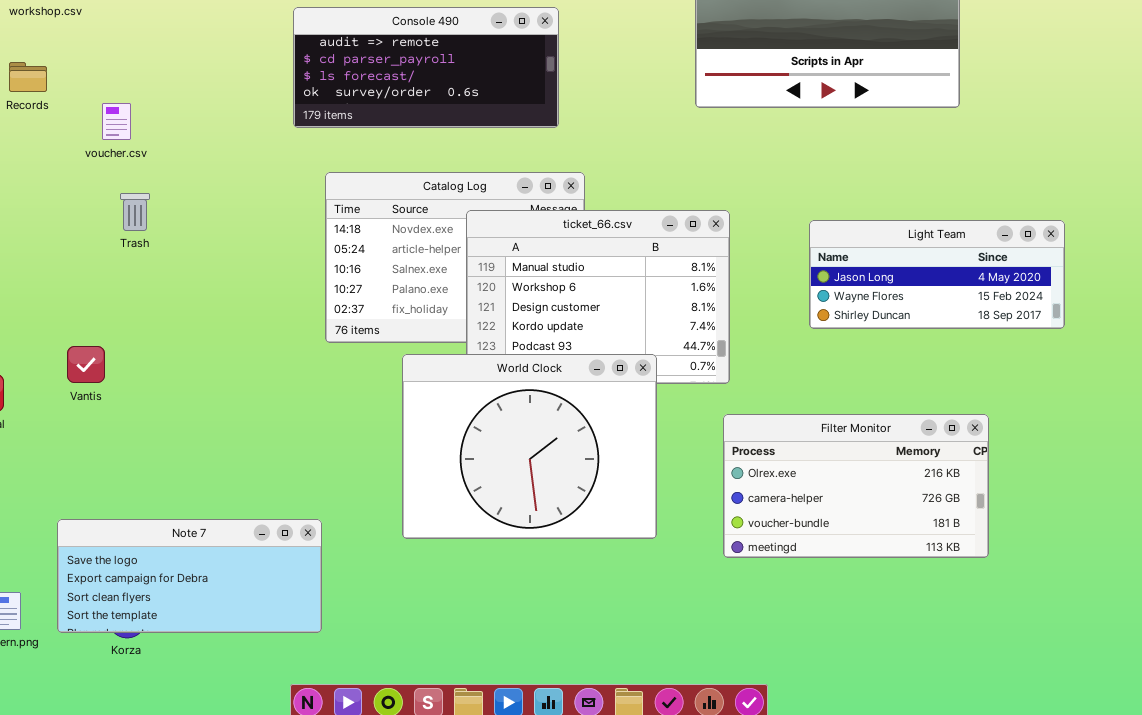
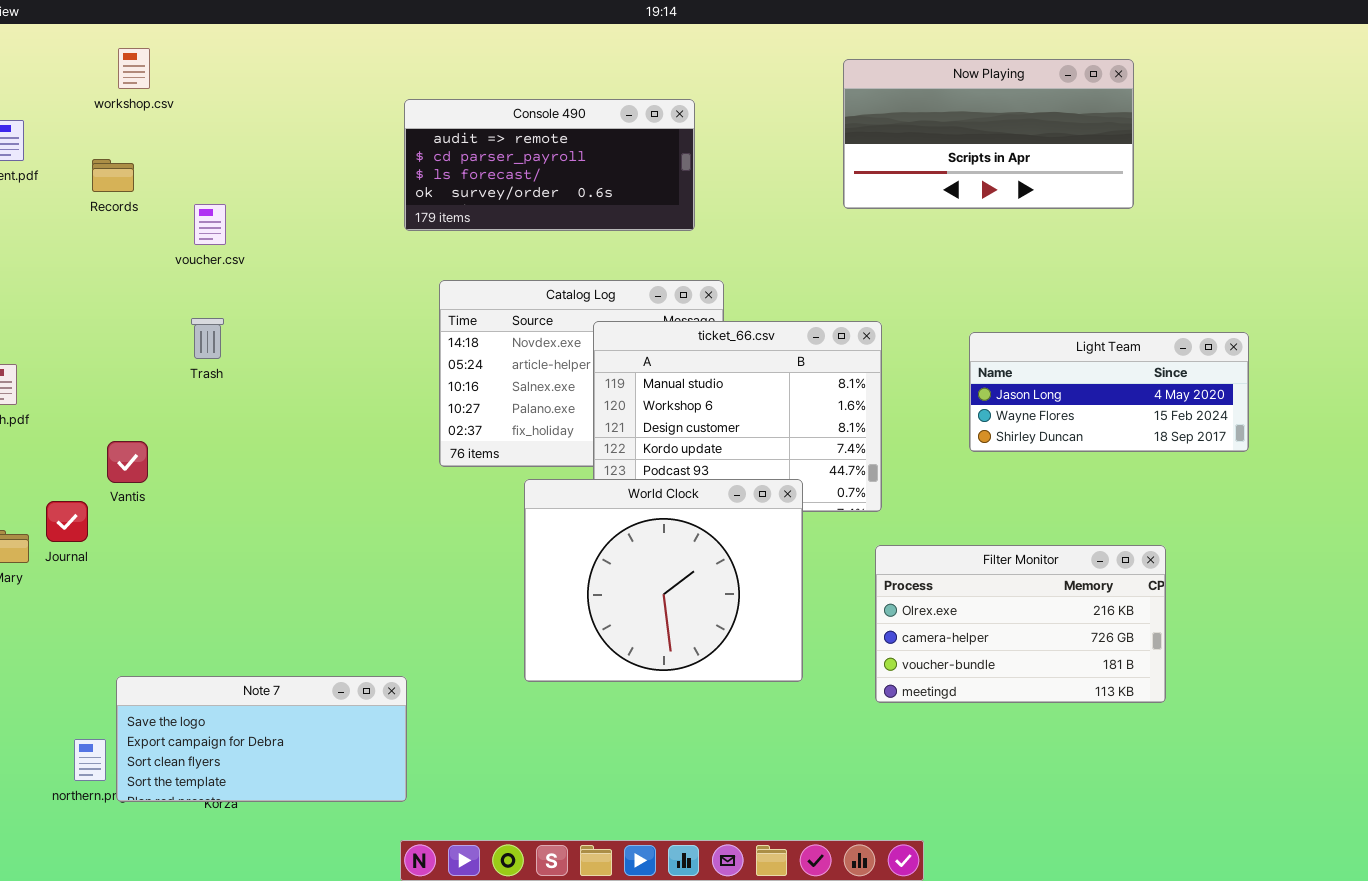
Trash: [120,193,150,231] -> [191,318,224,359], moved
Vantis: [67,346,105,383] -> [107,441,148,483], moved
Note 7: [57,519,322,633] -> [116,676,407,802], moved

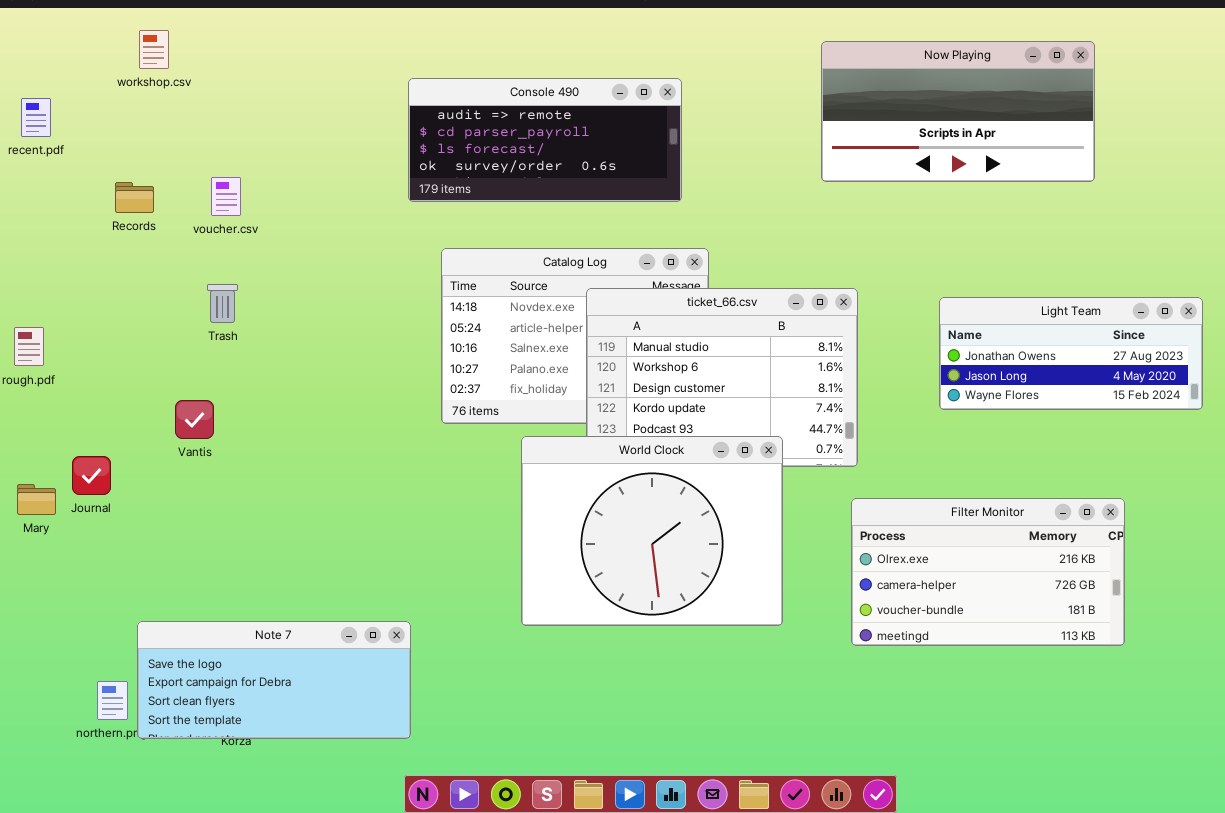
Records: [92,159,134,192] -> [115,182,154,213], moved
Light Team: [969,332,1249,452] -> [939,297,1203,410], scrolled up 1 row
Vantis: [107,441,148,483] -> [175,400,214,439], moved

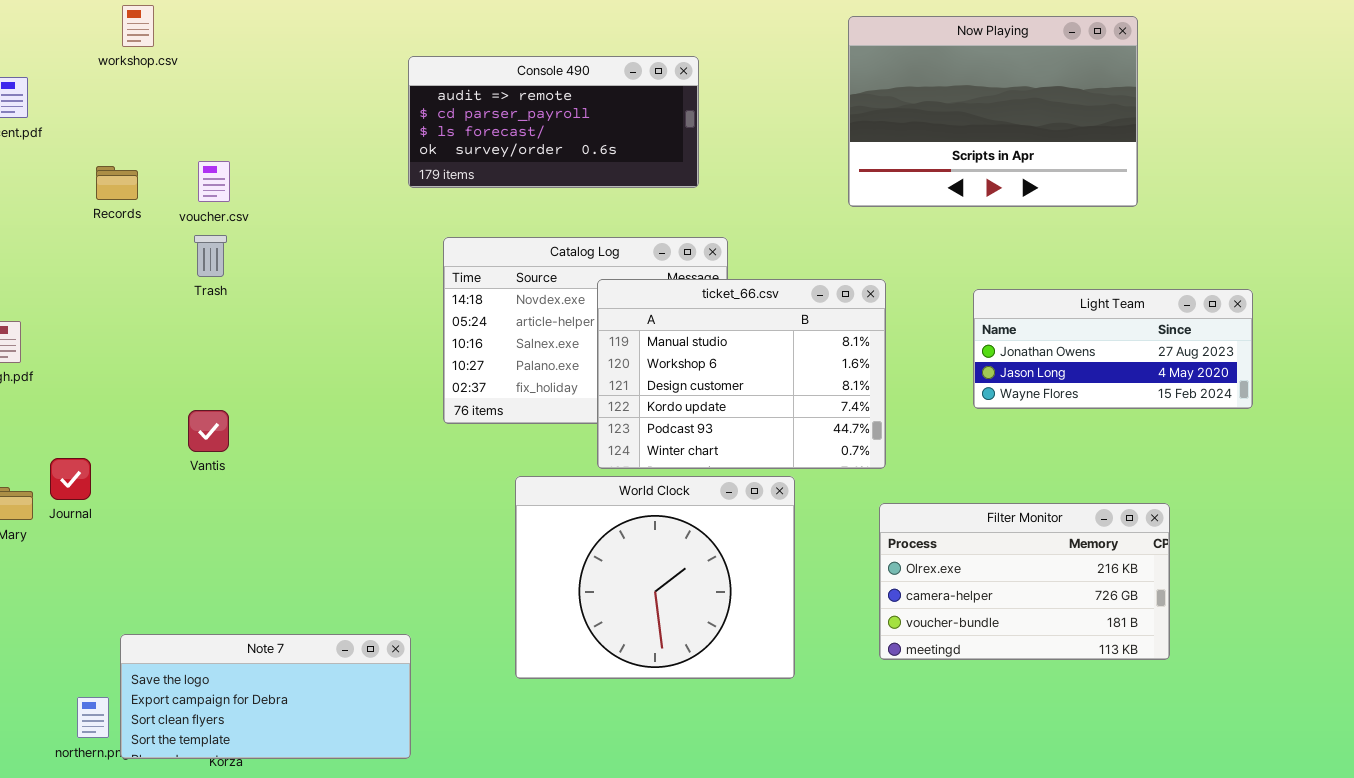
Now Playing: [821,41,1095,182] -> [848,16,1138,207], resized
Trash: [207,284,238,323] -> [194,235,227,277], moved
Vantis: [175,400,214,439] -> [188,410,229,452], moved
World Clock: [521,436,783,626] -> [515,476,795,679], moved

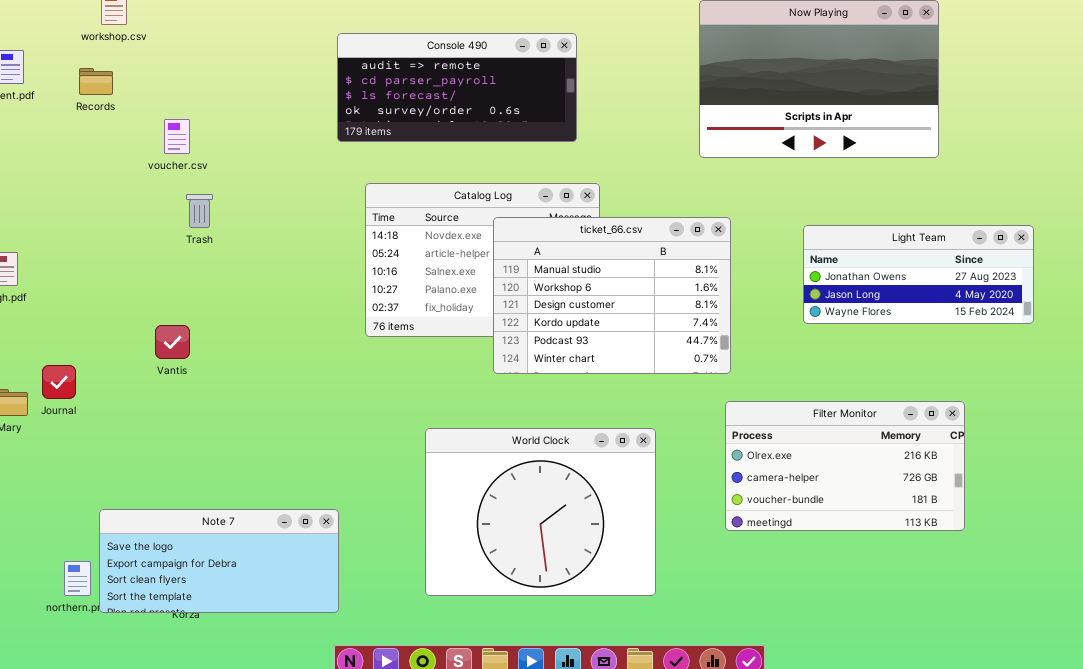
Records: [96,166,138,200] -> [79,68,113,95], moved
Trash: [194,235,227,277] -> [186,194,213,228], moved
World Clock: [515,476,795,679] -> [425,428,656,596], moved

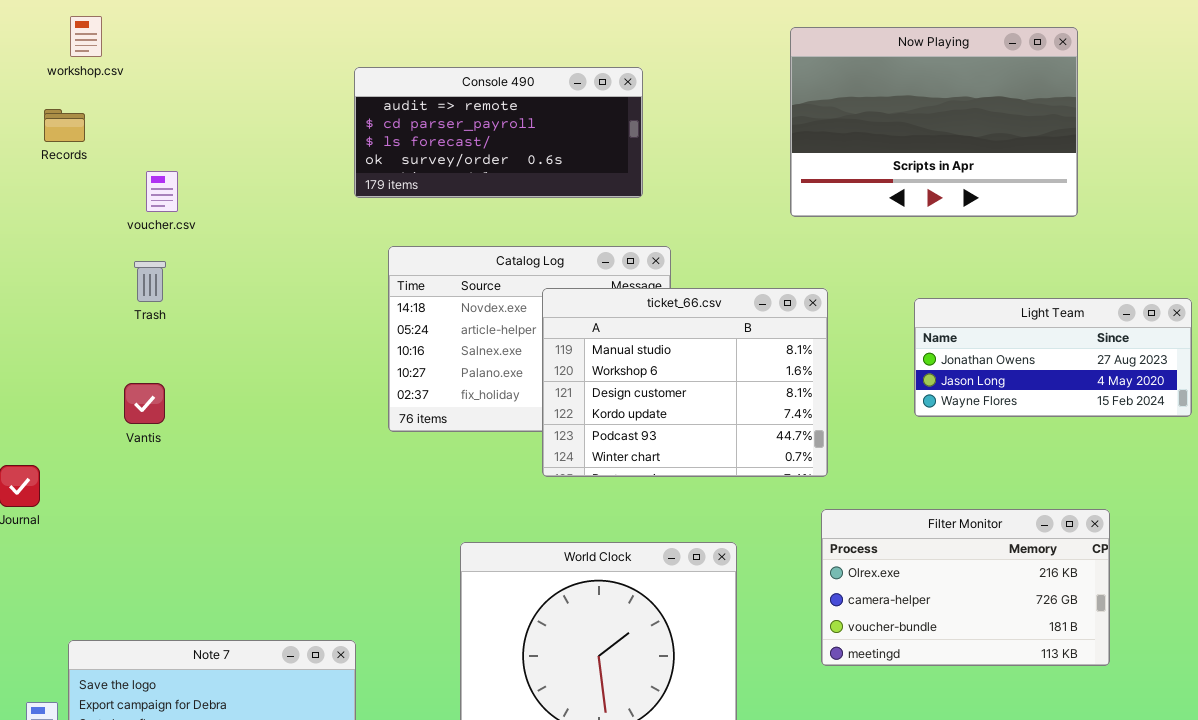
Trash: [186,194,213,228] -> [134,261,166,302], moved
Vantis: [155,325,190,359] -> [124,383,165,424], moved

